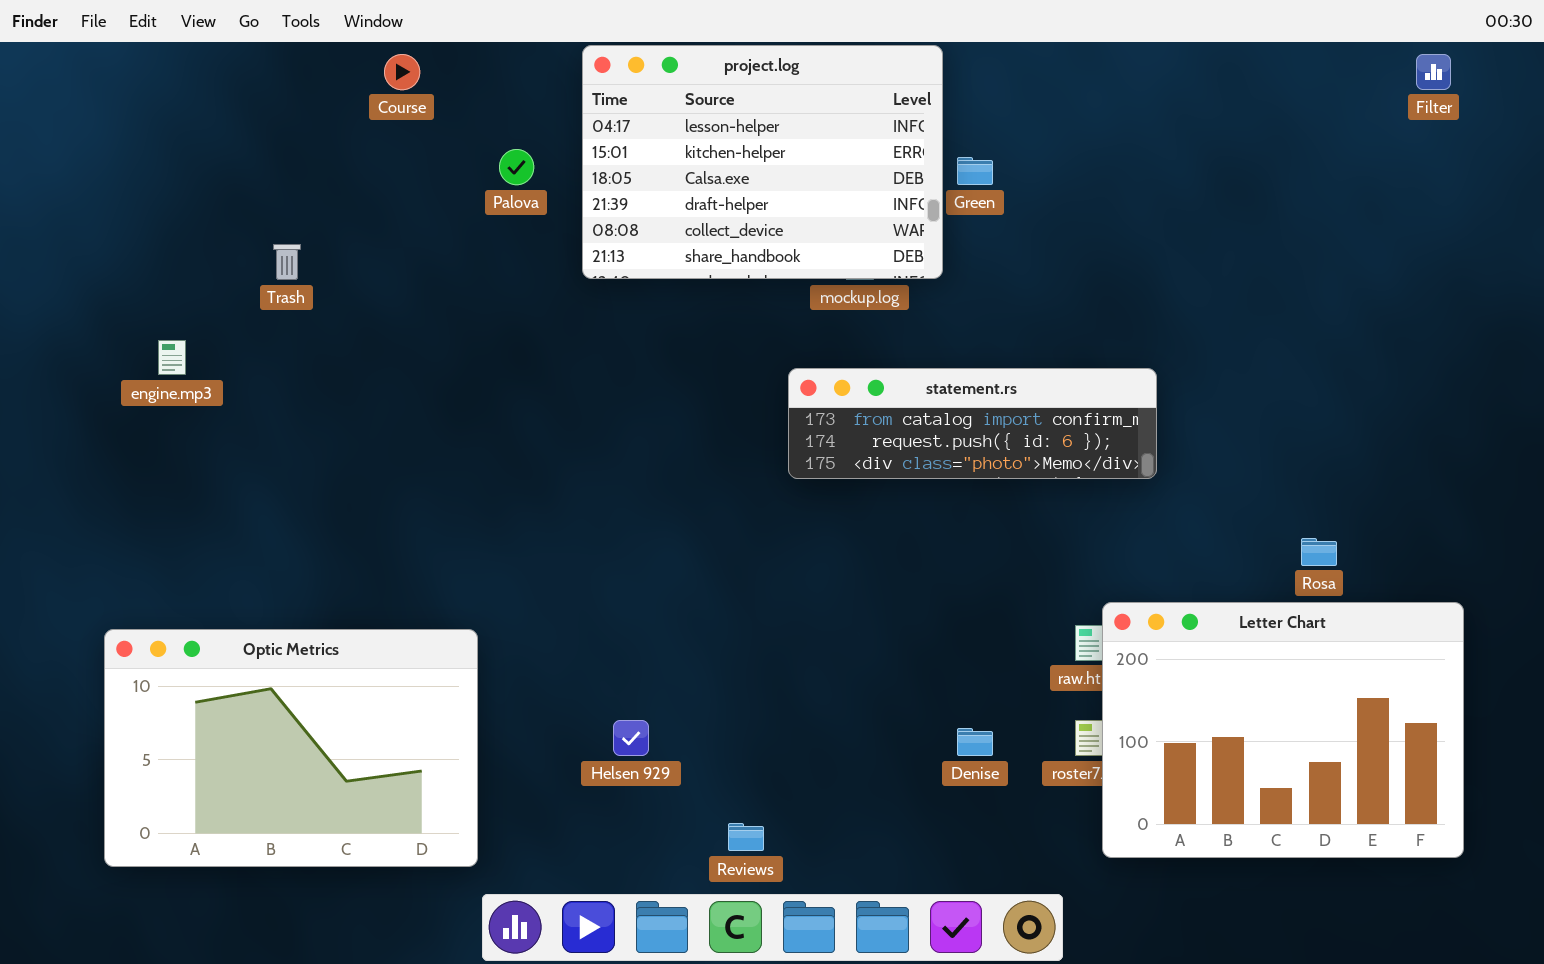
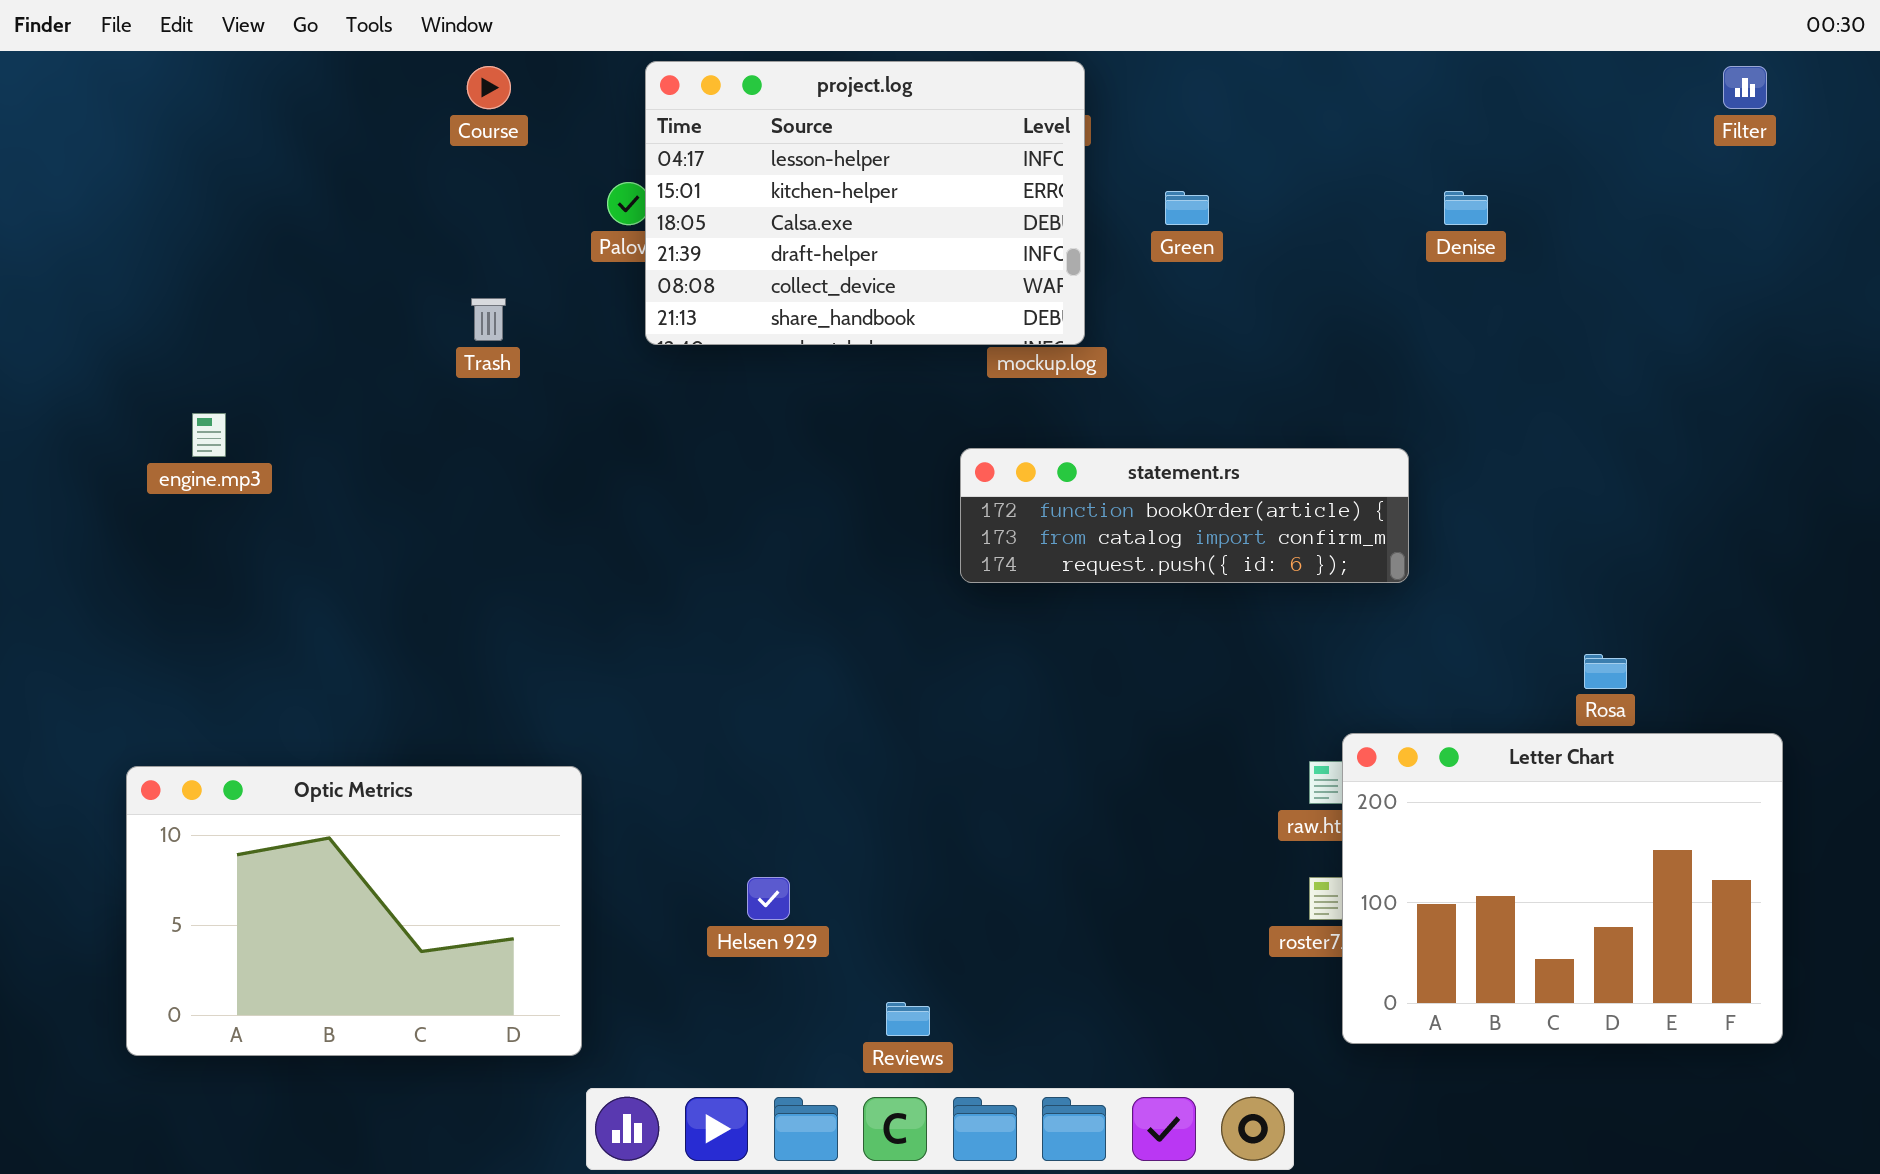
project.log: [582,45,943,279] -> [645,61,1085,345], moved
Trash: [273,244,301,280] -> [471,298,506,341], moved
statement.rs: [788,368,1157,479] -> [960,448,1409,583], scrolled up 1 row
Denise: [957,728,993,756] -> [1444,191,1488,225], moved

